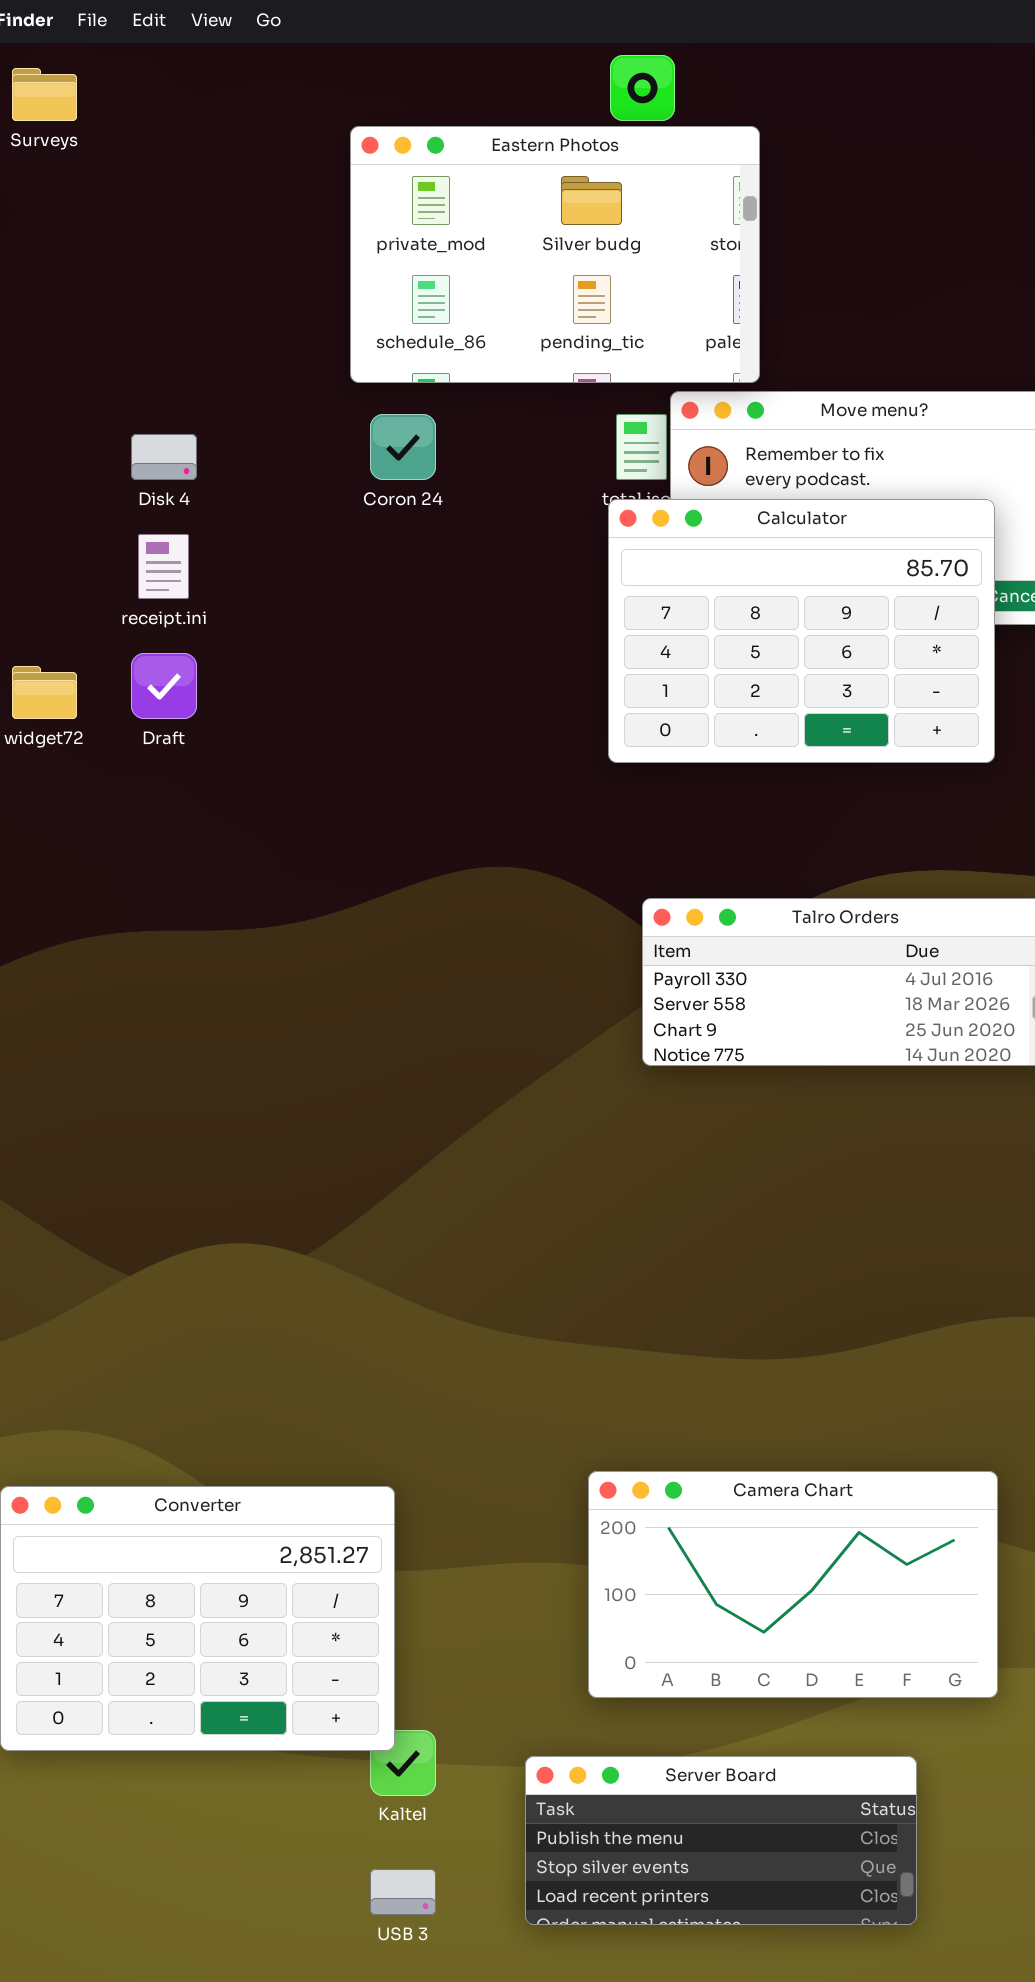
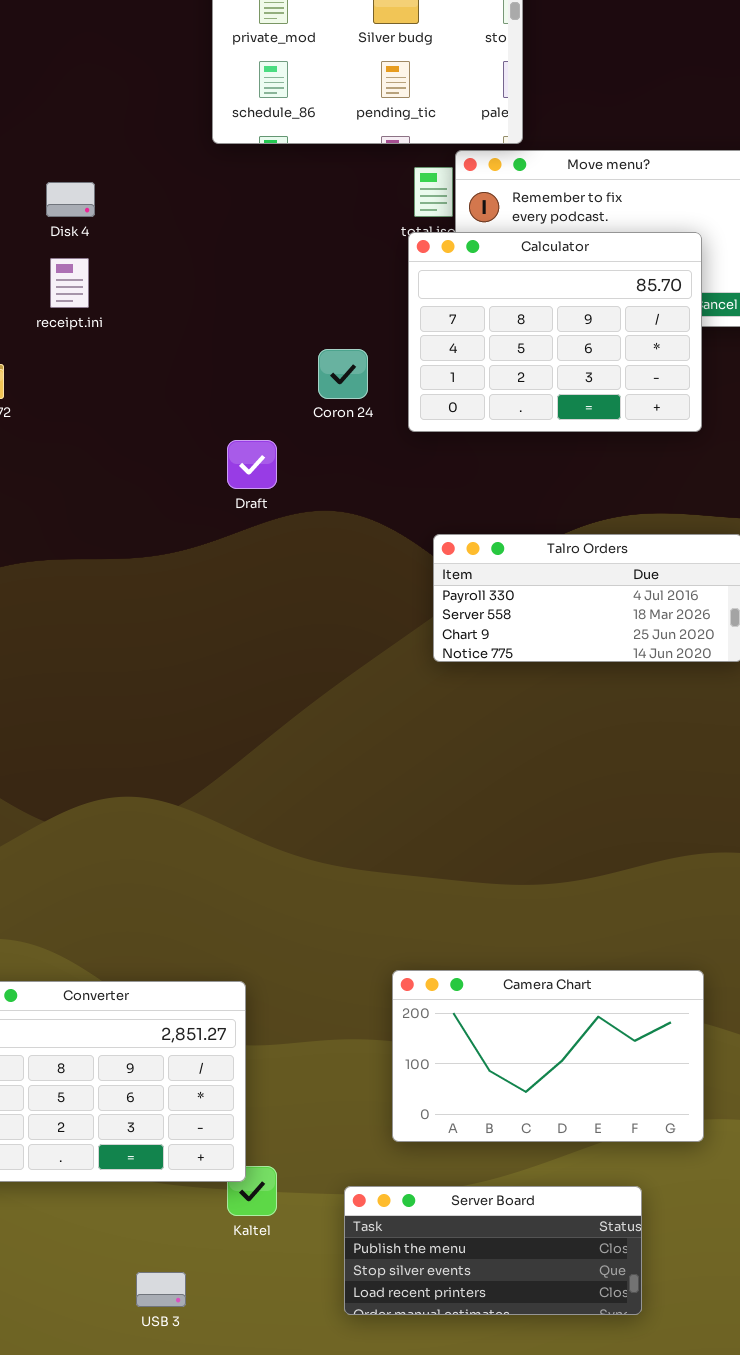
Coron 24: [370,414,436,480] -> [318,349,368,399], moved
Draft: [131,653,197,719] -> [227,440,277,489], moved
USB 3: [370,1869,436,1915] -> [136,1272,186,1307], moved

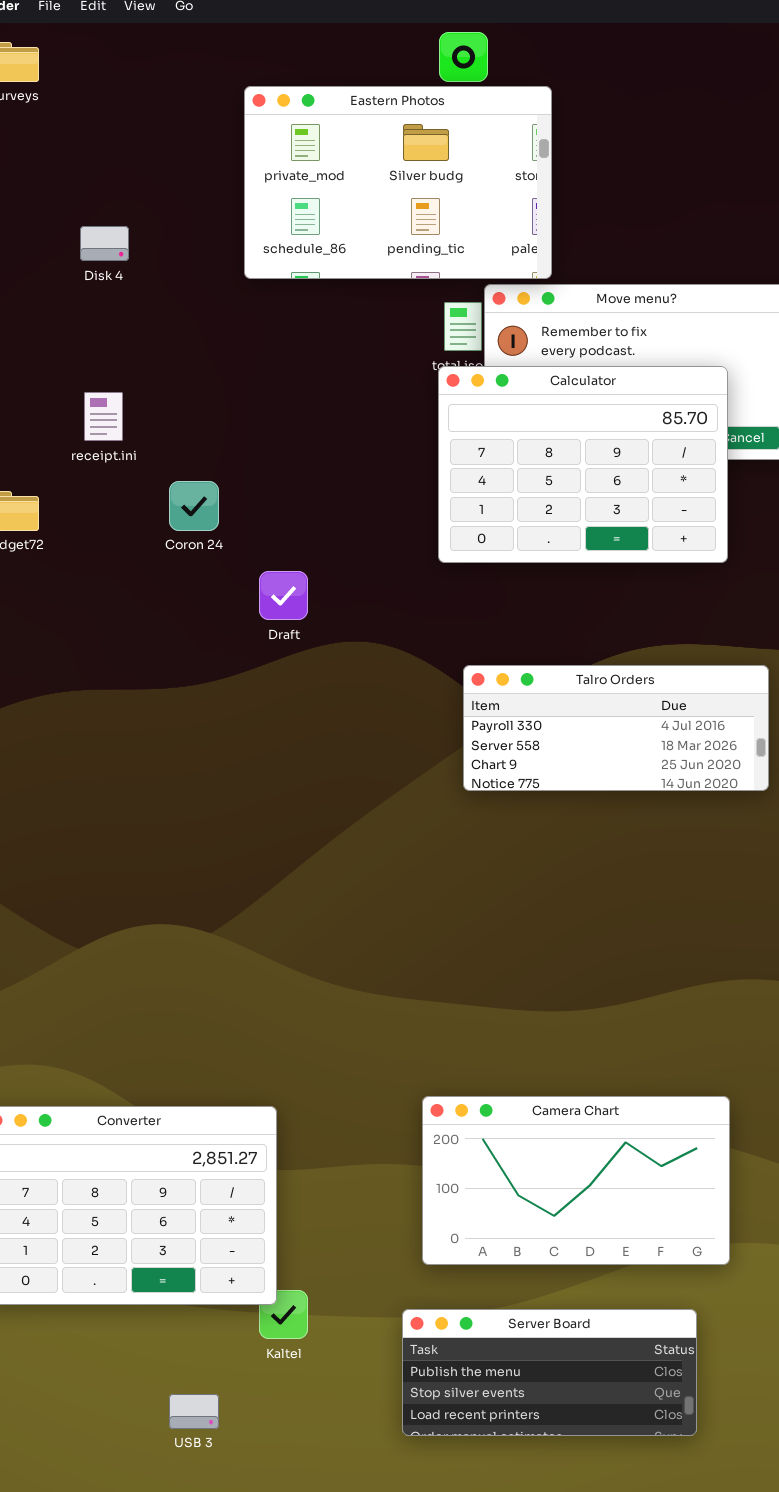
Disk 4: [46,182,95,217] -> [80,226,129,261], moved
Coron 24: [318,349,368,399] -> [169,481,219,531], moved
Server Board: [344,1186,642,1315] -> [402,1309,697,1436], moved

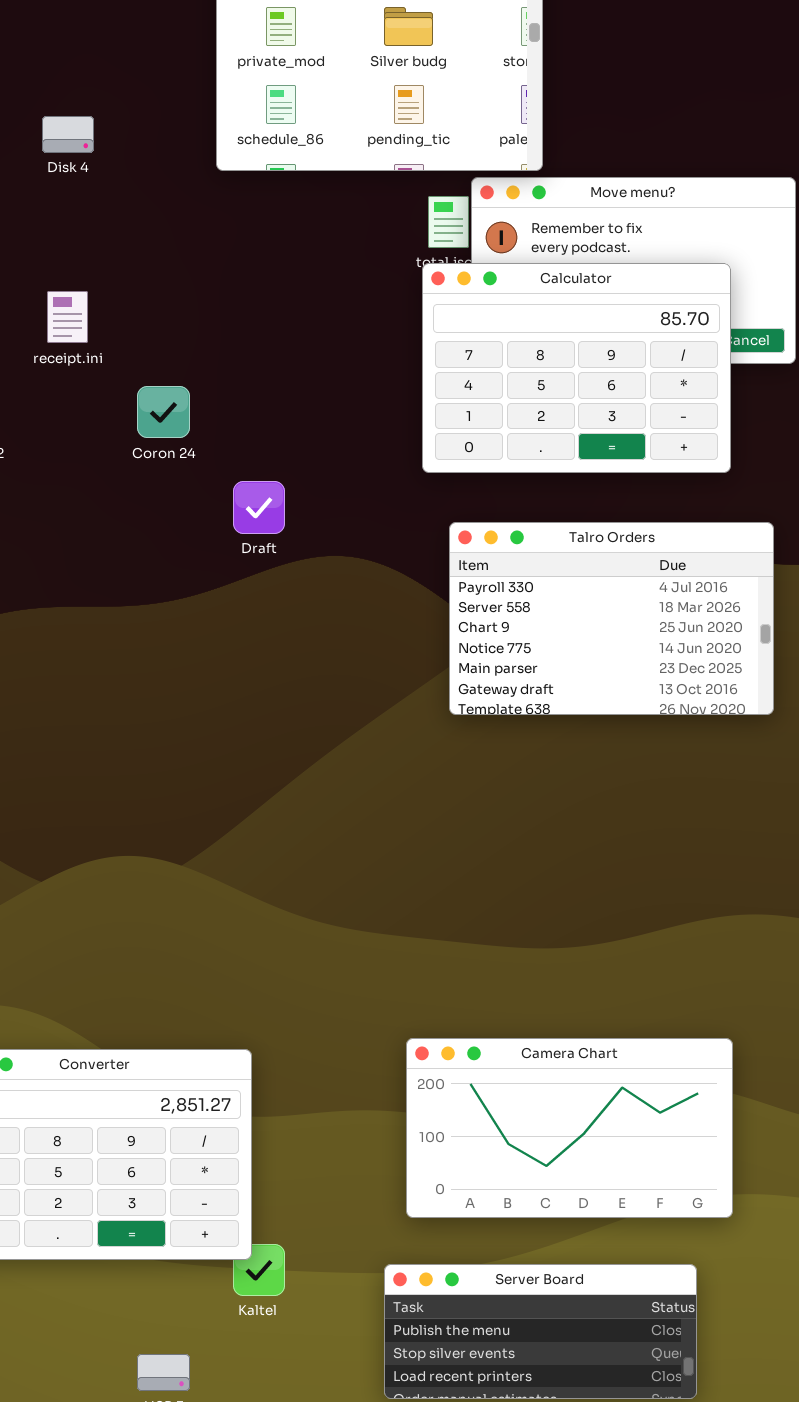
Talro Orders: [463,665,769,791] -> [449,522,774,715], resized

